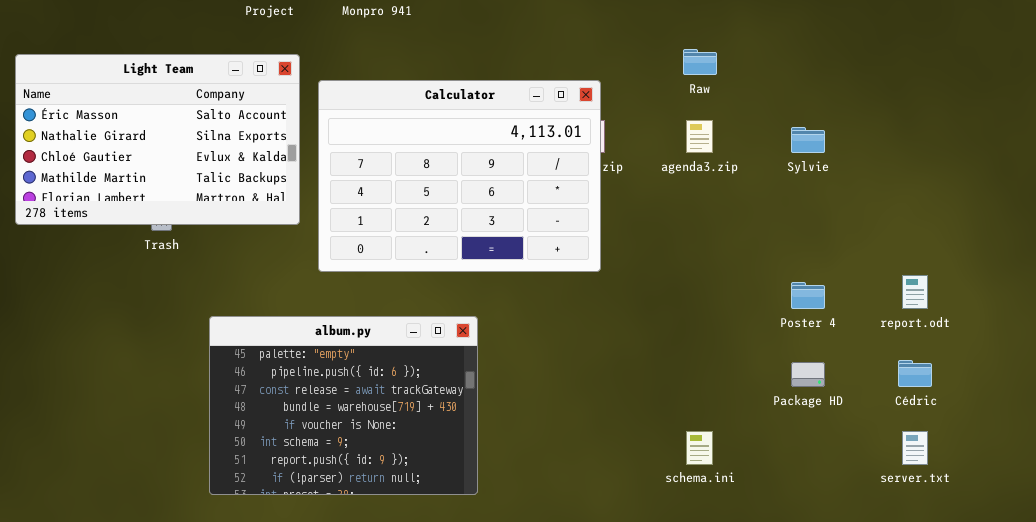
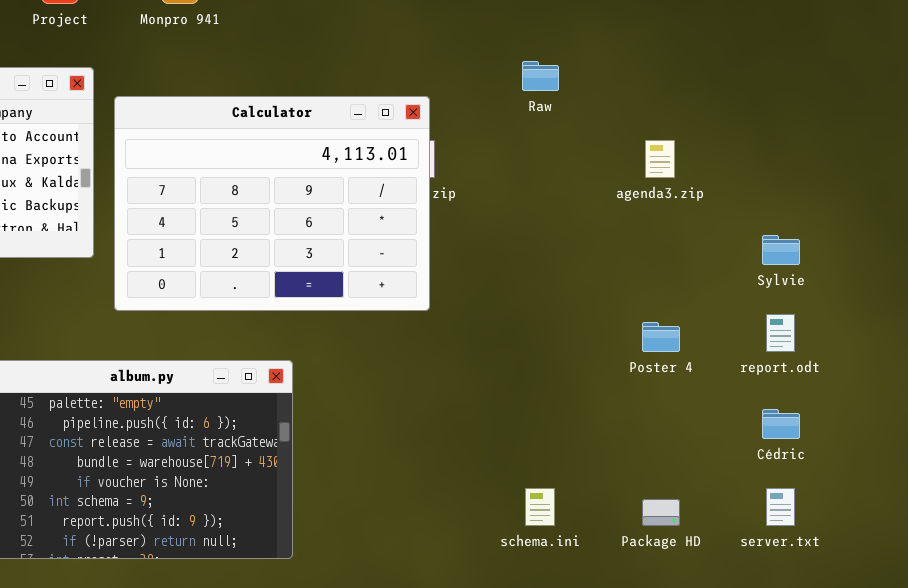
agenda3.zip: [686,120,713,153] -> [645,140,675,178], moved
Sylvie: [791,127,825,153] -> [762,235,800,265], moved
Package HD: [791,362,825,387] -> [642,499,680,526], moved

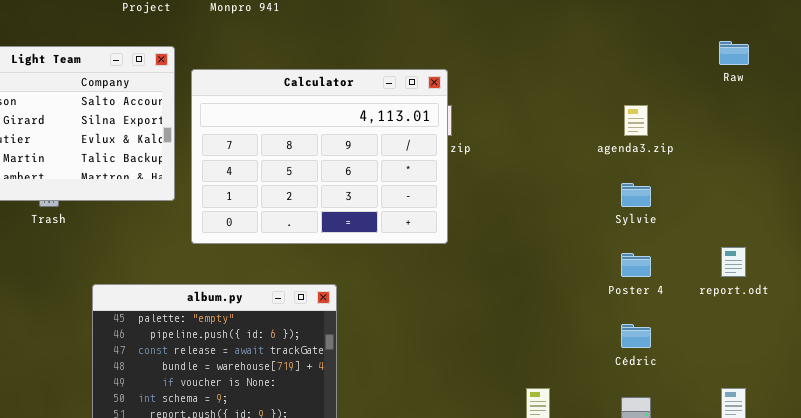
Raw: [522,61,559,91] -> [719,41,749,65], moved
Sylvie: [762,235,800,265] -> [621,183,651,207], moved
Cédric: [762,409,800,439] -> [621,324,651,348], moved

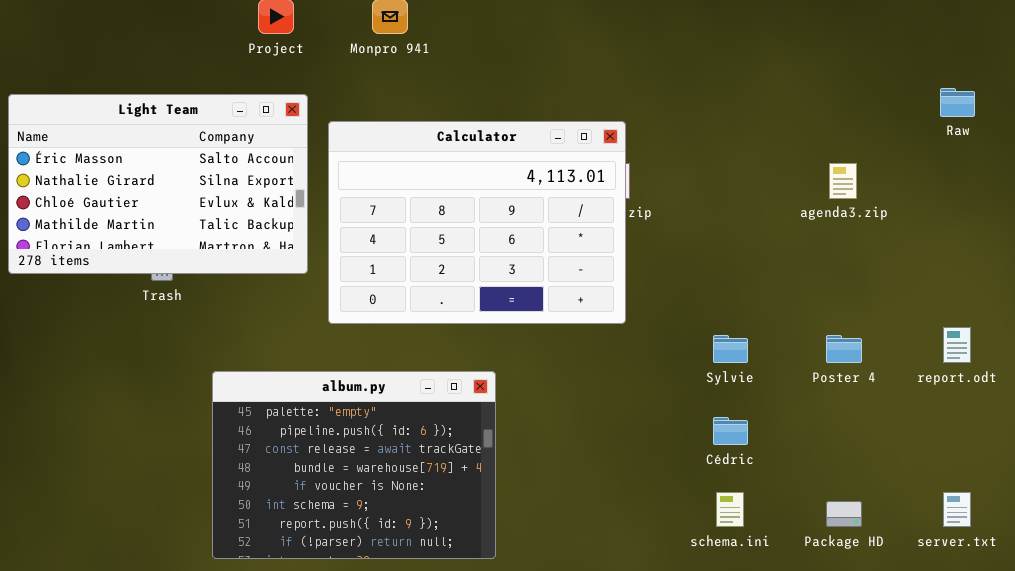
Sylvie: [621,183,651,207] -> [713,335,748,363], moved
Cédric: [621,324,651,348] -> [713,417,748,445], moved

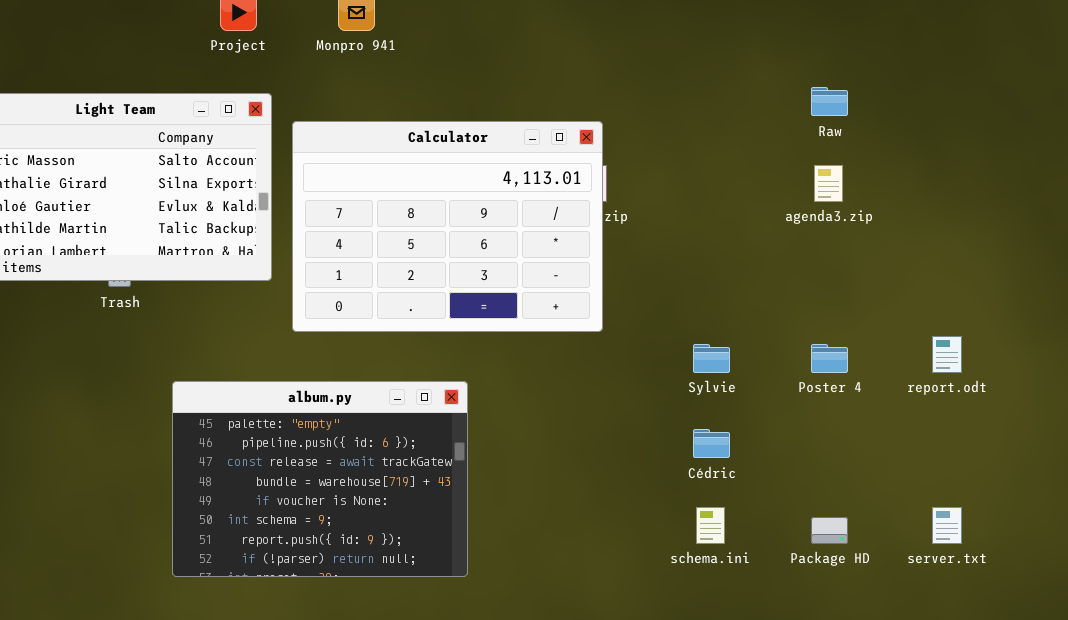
Raw: [940,88,975,117] -> [811,87,848,116], moved

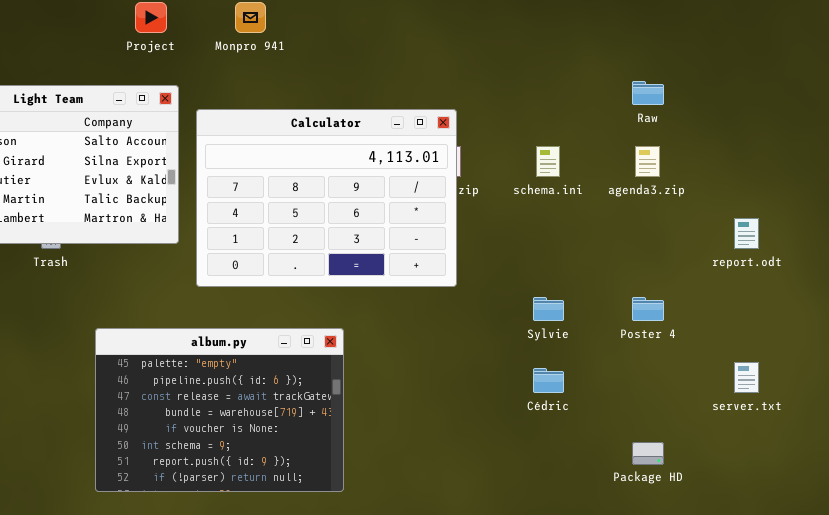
report.odt: [932,336,962,373] -> [734,218,759,249], moved
schema.ini: [696,507,725,544] -> [536,146,560,177], moved
server.txt: [932,507,962,544] -> [734,362,759,393], moved

